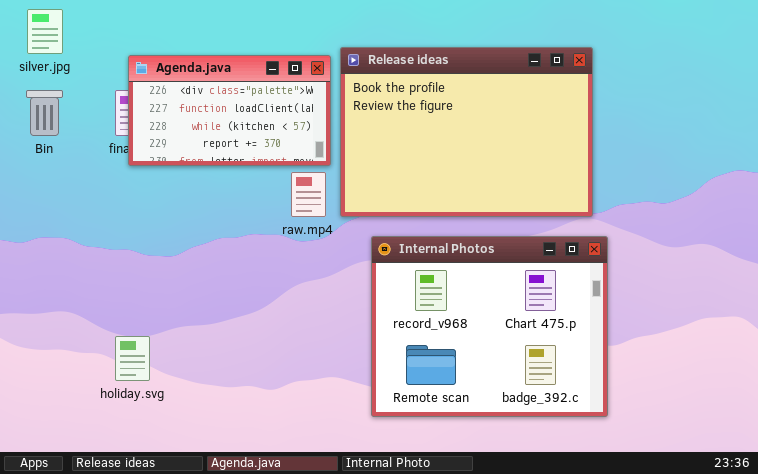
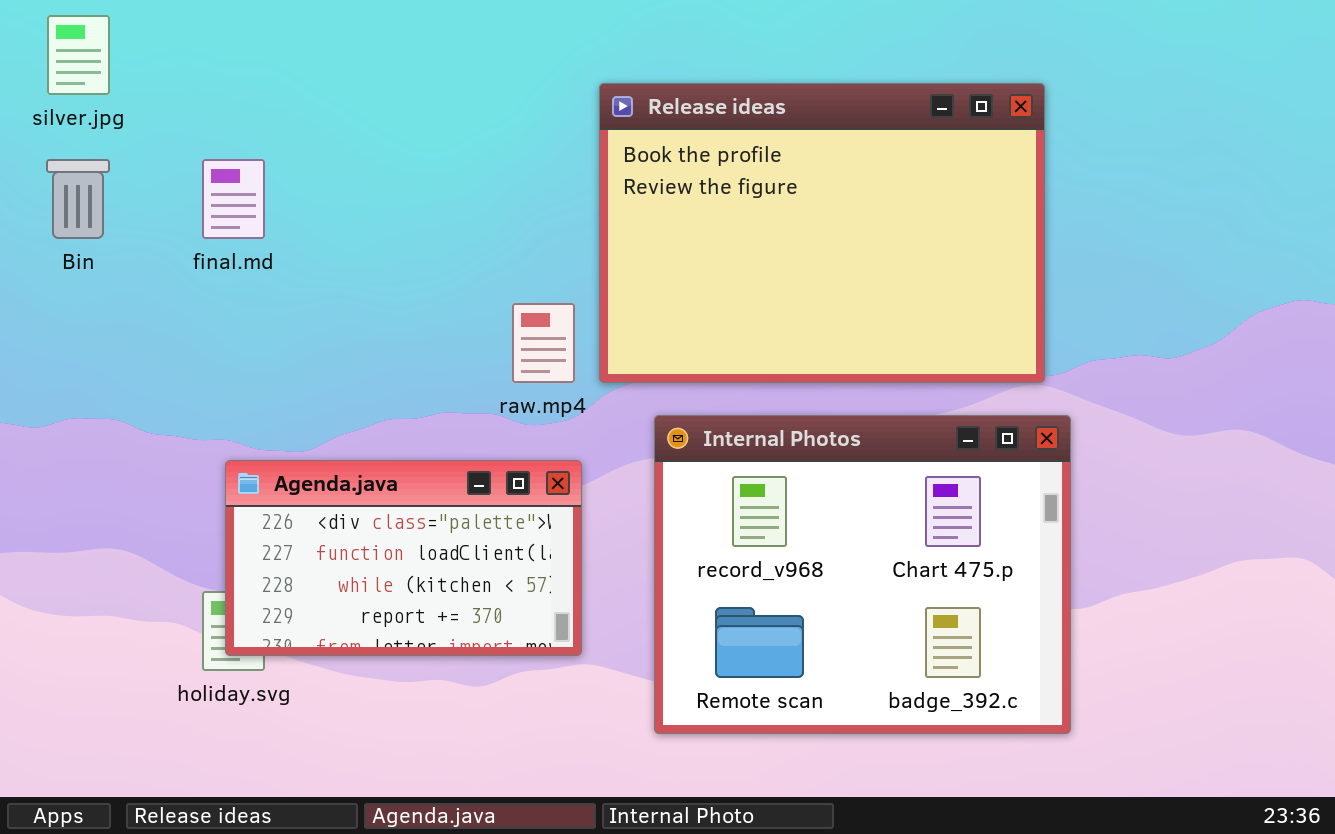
Agenda.java: [128,55,331,166] -> [225,460,582,656], moved

